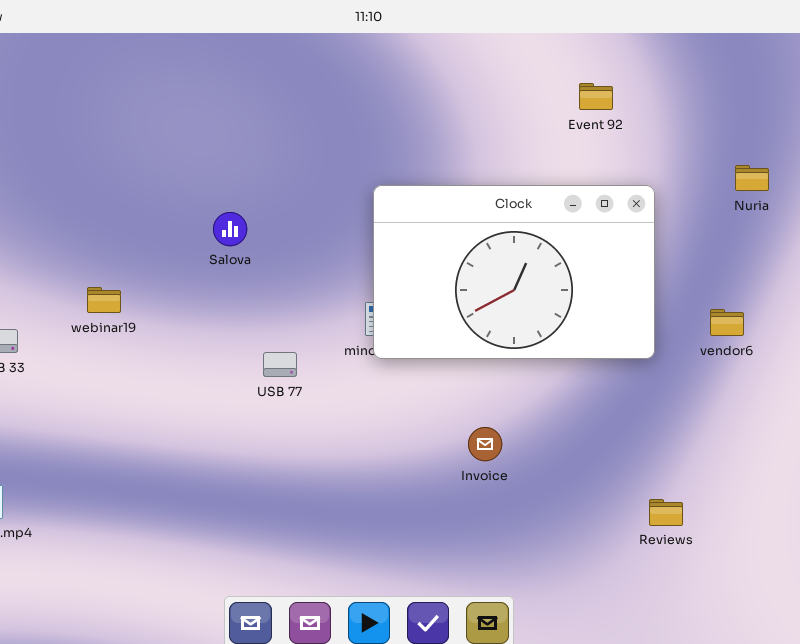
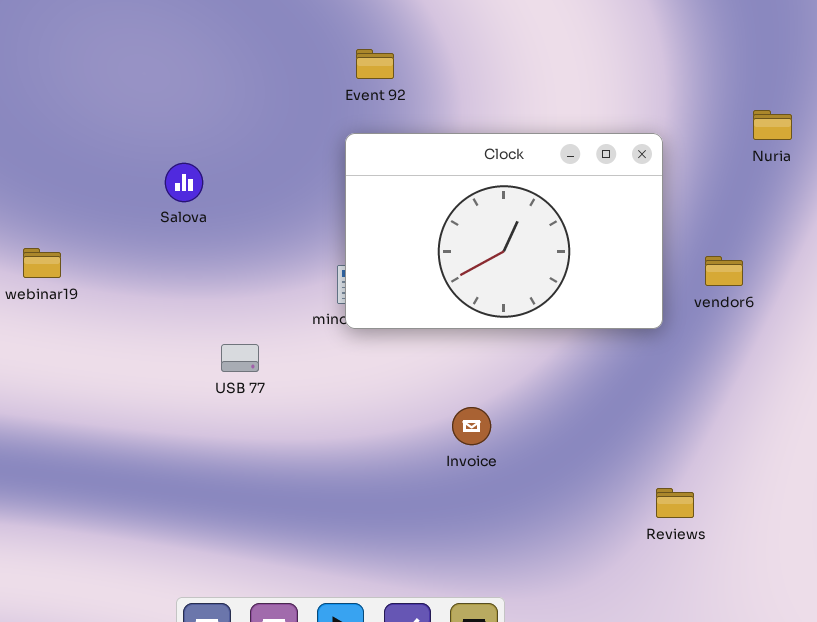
Event 92: [579,83,613,110] -> [356,49,394,79], moved
vendor6: [710,309,744,336] -> [705,256,743,286], moved
USB 77: [263,352,297,377] -> [221,344,259,372], moved

